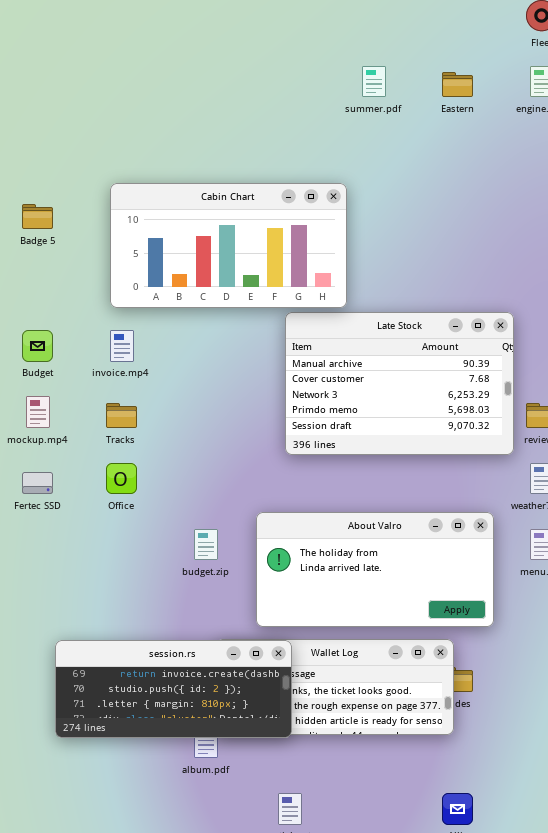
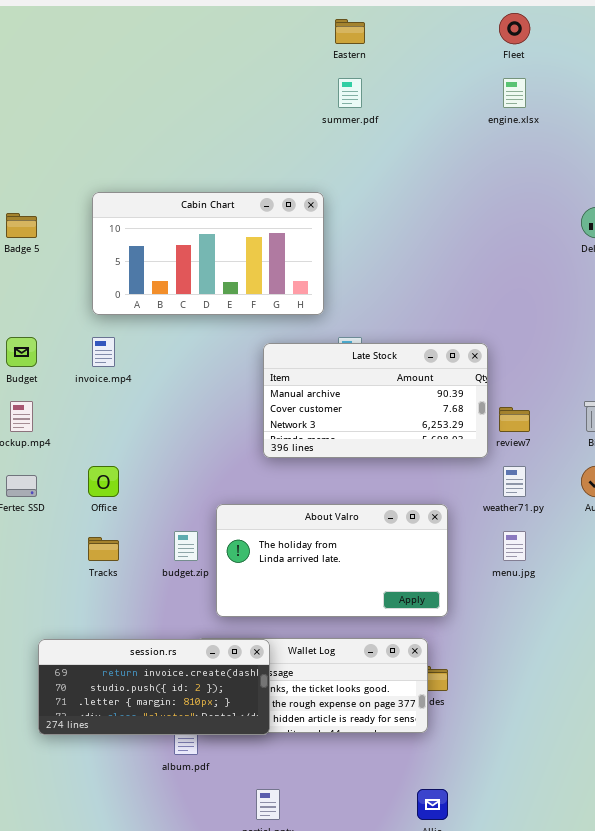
Eastern: [442,72,473,97] -> [335,19,365,44], moved
Late Stock: [285,312,514,455] -> [263,343,488,458], resized
Tracks: [106,403,137,428] -> [88,537,119,561], moved
About Valro: [256,512,494,627] -> [216,504,448,617], moved

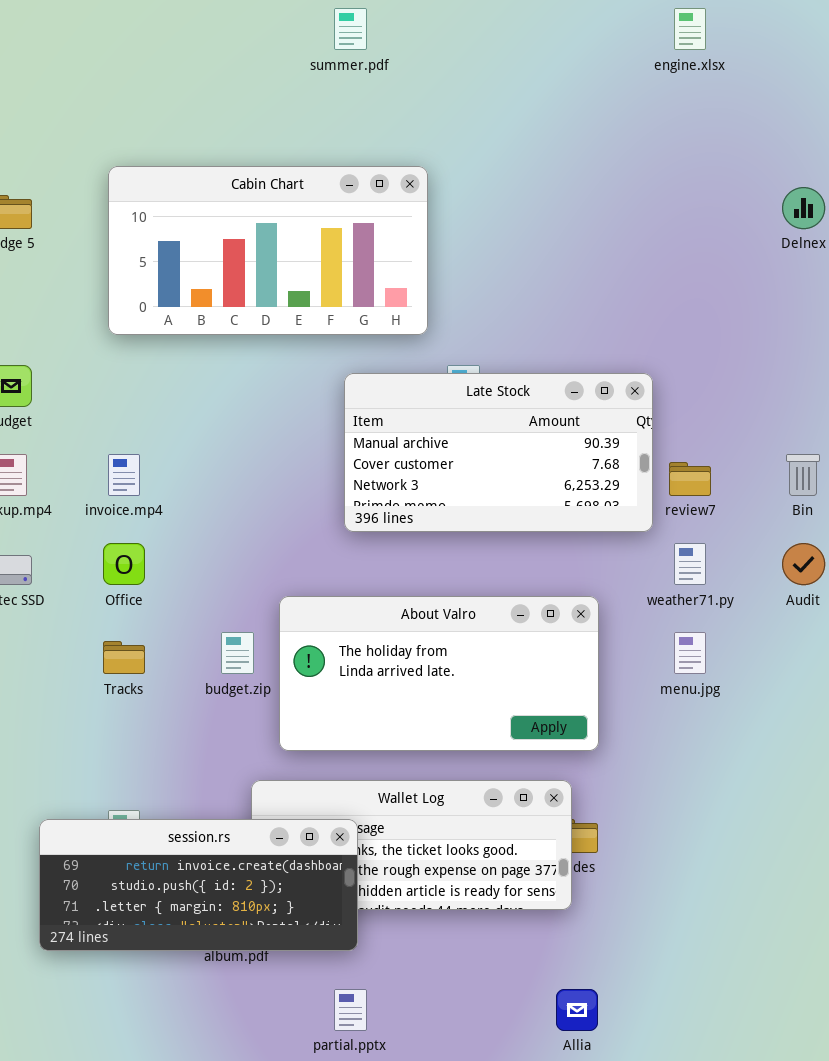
summer.pdf: [338,78,362,108] -> [334,8,367,50], moved
invoice.mp4: [92,337,115,367] -> [108,454,140,496], moved
session.rs: [38,639,270,735] -> [39,819,358,951], moved

